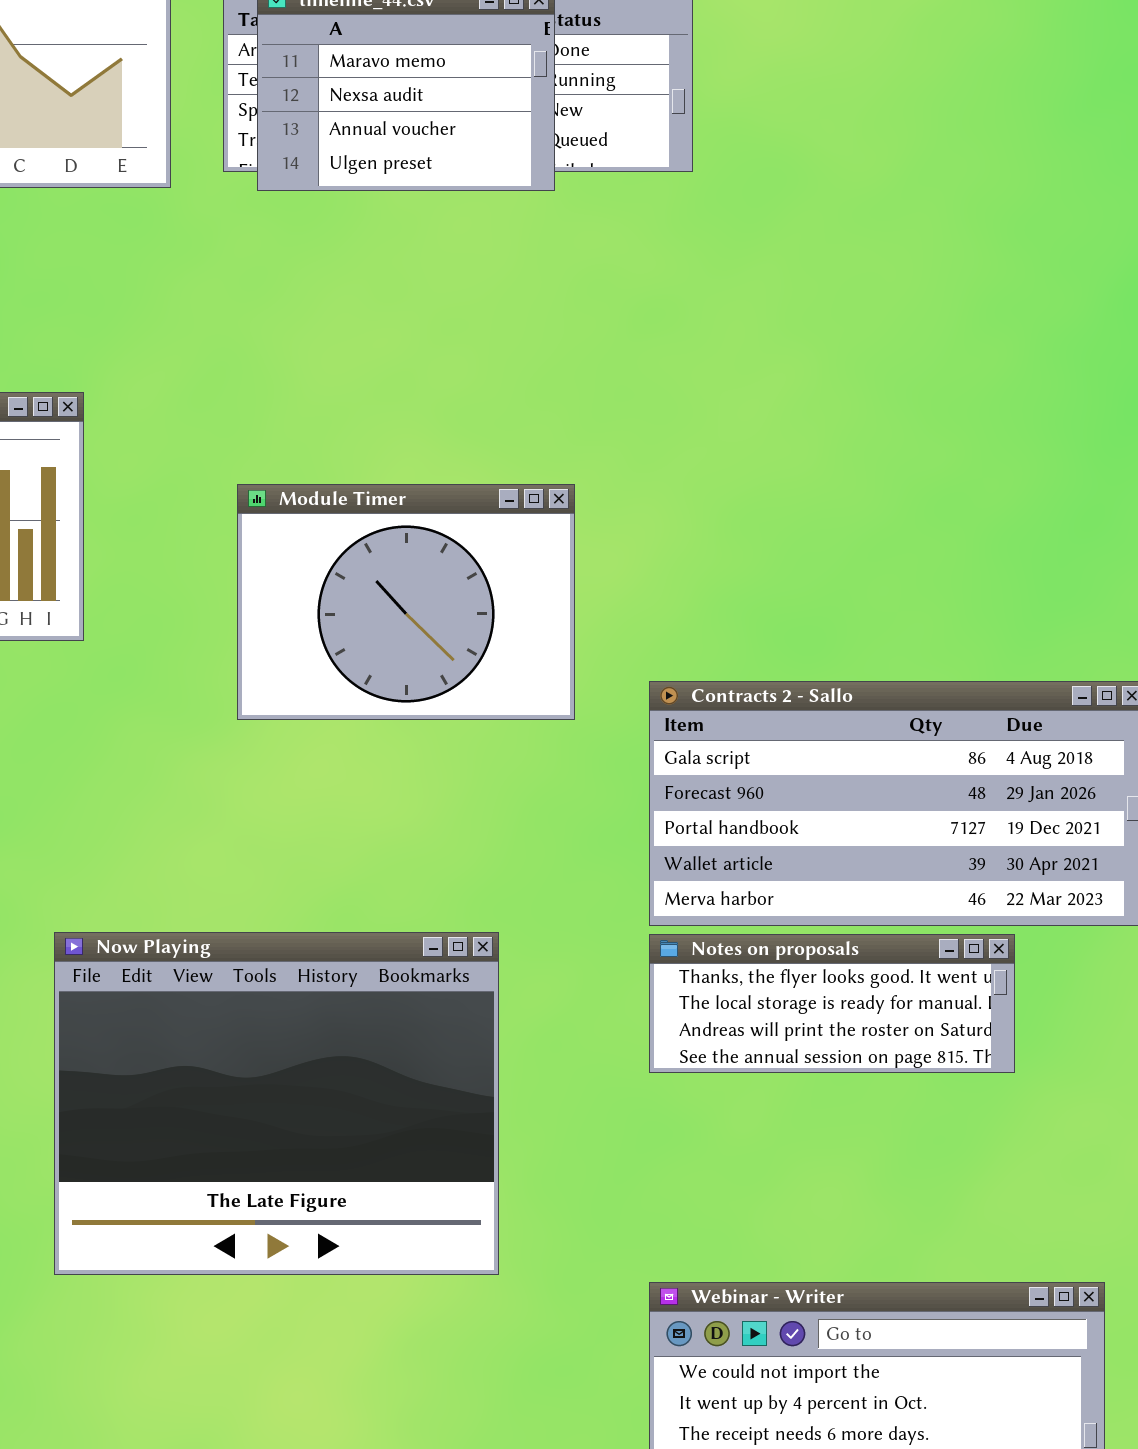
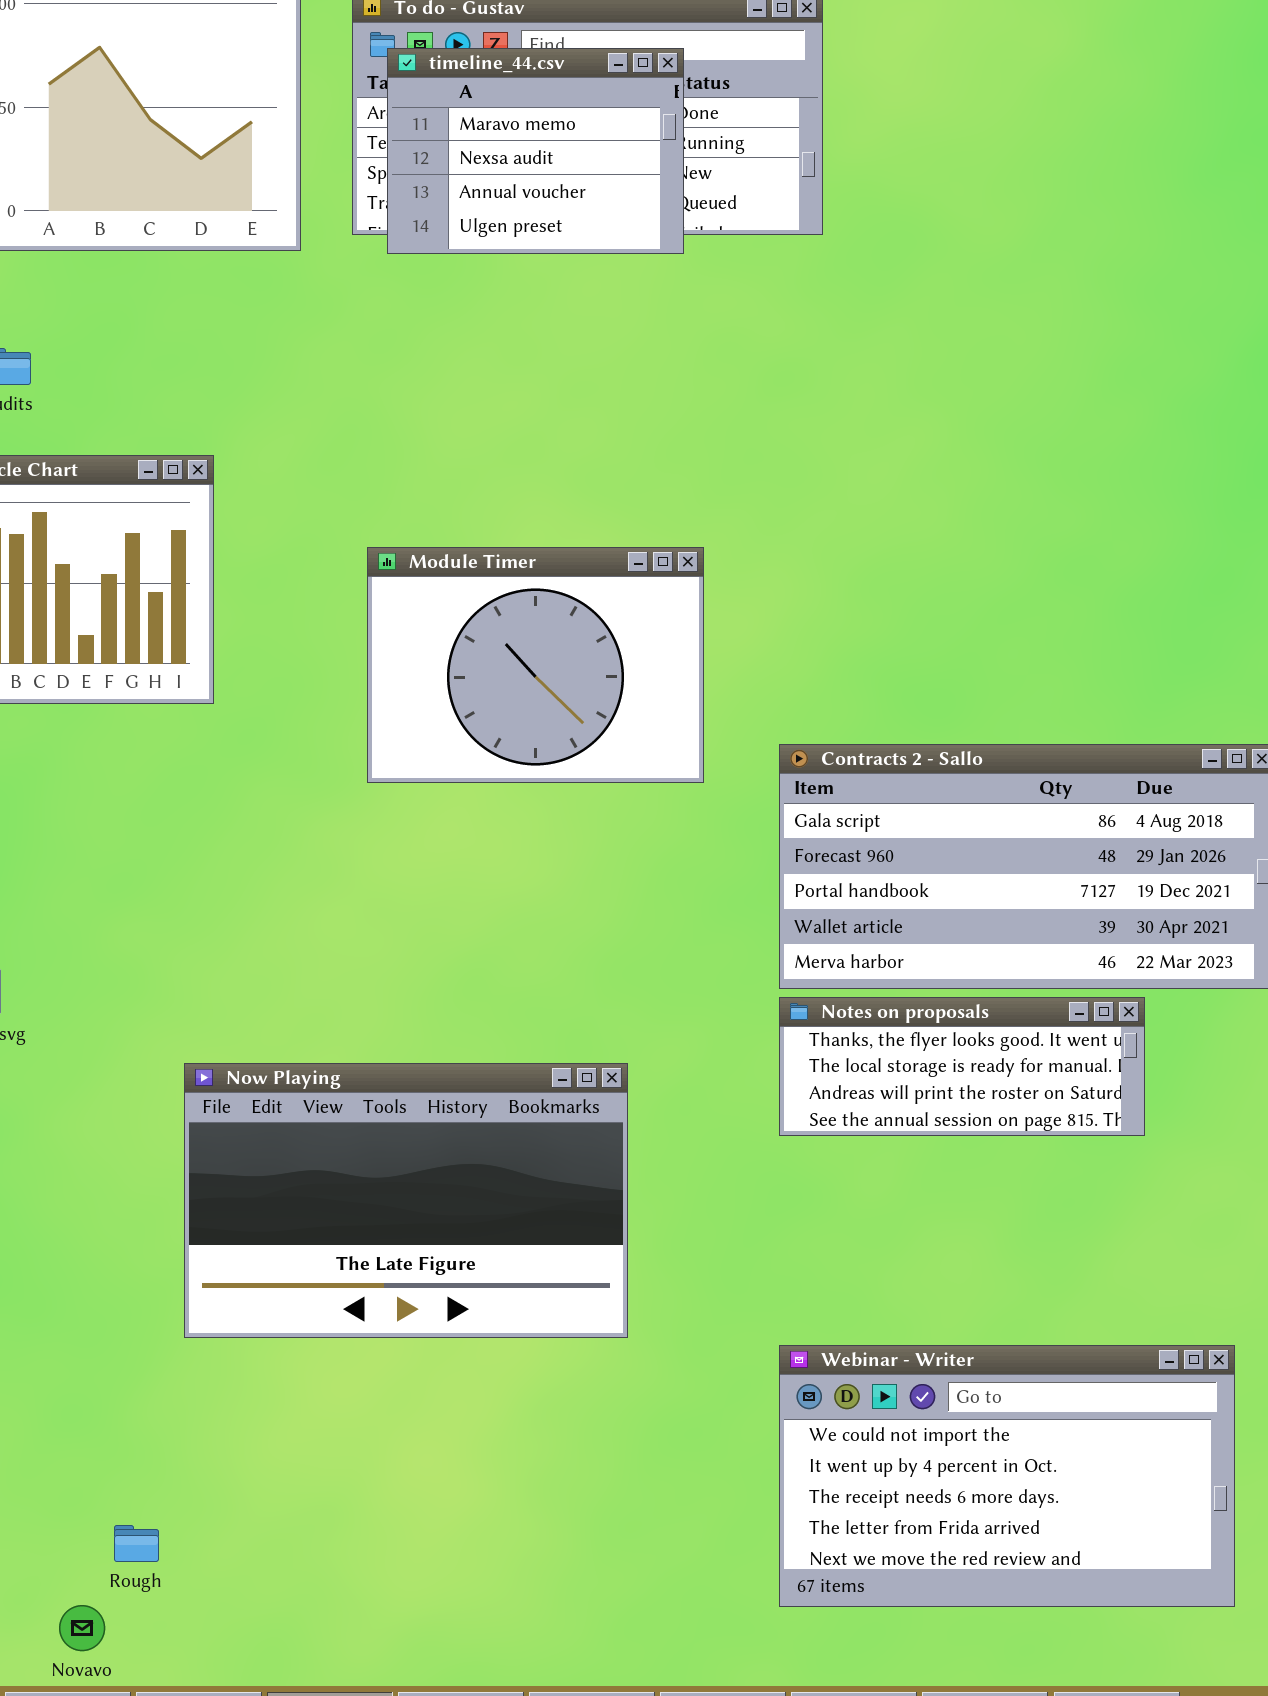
Now Playing: [54,932,499,1275] -> [184,1063,628,1338], resized

